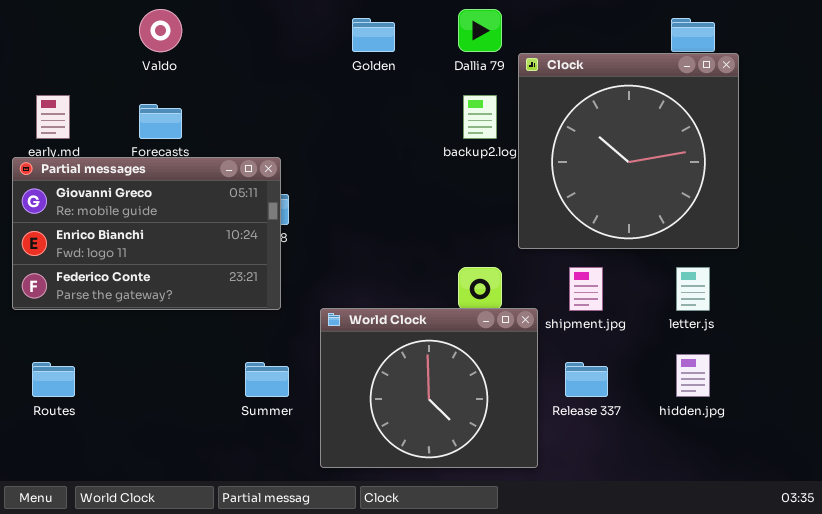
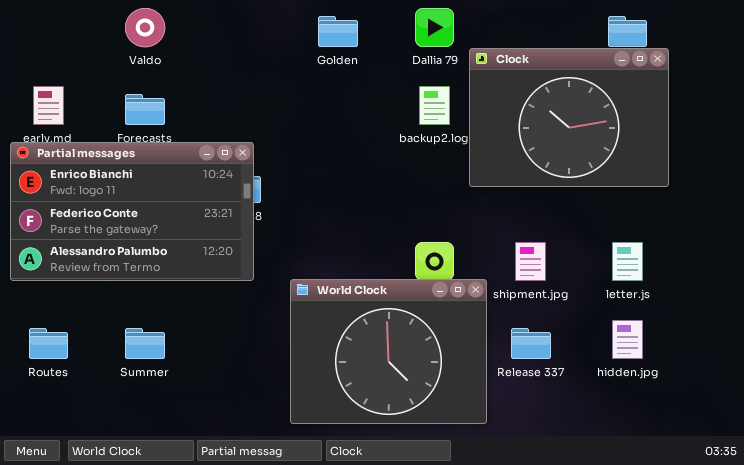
Clock: [518,53,739,249] -> [469,48,669,187], resized
Partial messages: [12,157,281,310] -> [10,142,254,281], scrolled down 1 row
Summer: [245,362,289,397] -> [125,328,165,359], moved

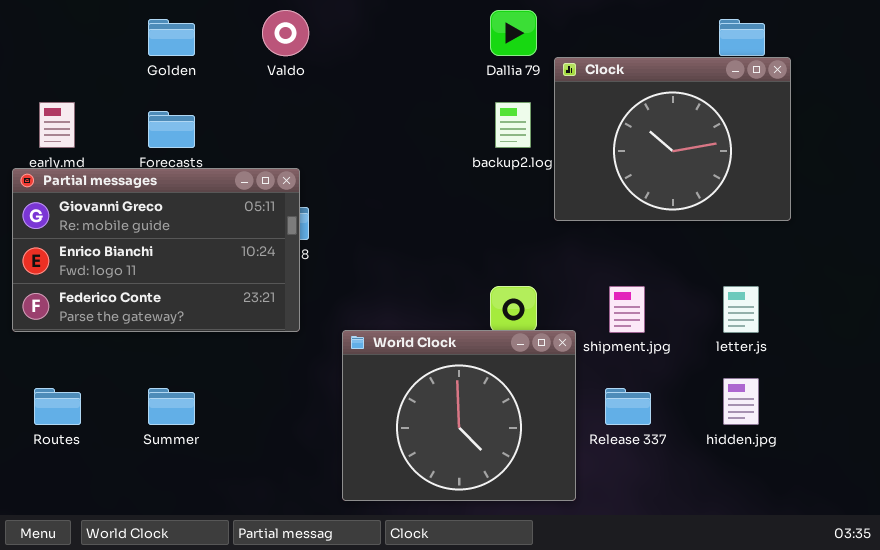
Valdo: [125,8,165,47] -> [262,10,309,56], moved
Golden: [318,16,358,47] -> [148,19,195,56], moved
Partial messages: [10,142,254,281] -> [12,168,300,332], scrolled up 1 row

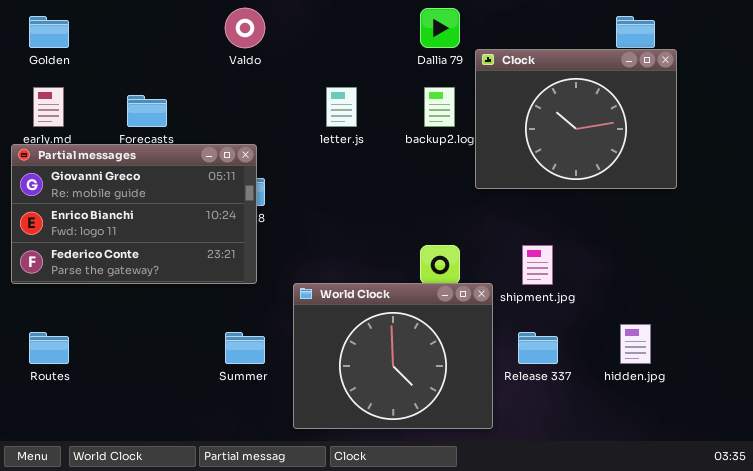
Golden: [148,19,195,56] -> [29,16,69,48], moved
letter.js: [723,286,759,333] -> [326,87,357,127], moved
Summer: [148,388,195,425] -> [225,332,265,364], moved

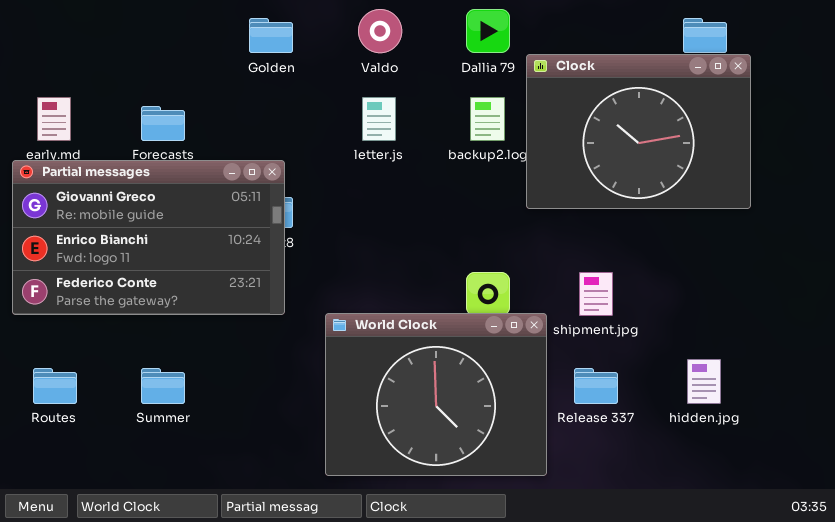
Valdo: [225,8,265,48] -> [358,9,402,53], moved
Golden: [29,16,69,48] -> [249,18,293,53], moved
Summer: [225,332,265,364] -> [141,368,185,404], moved

